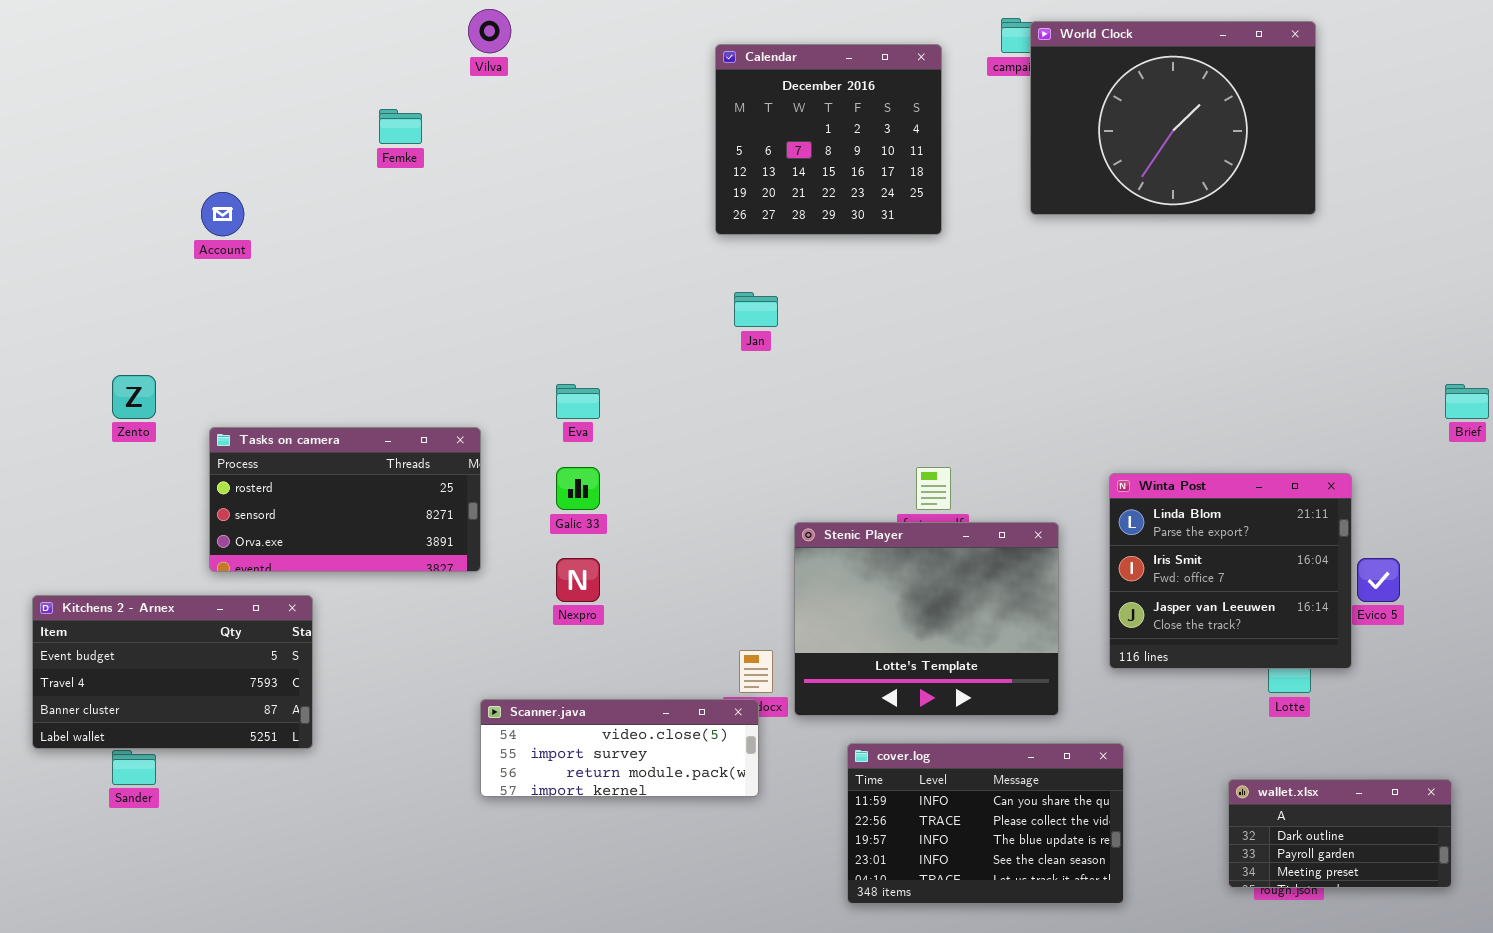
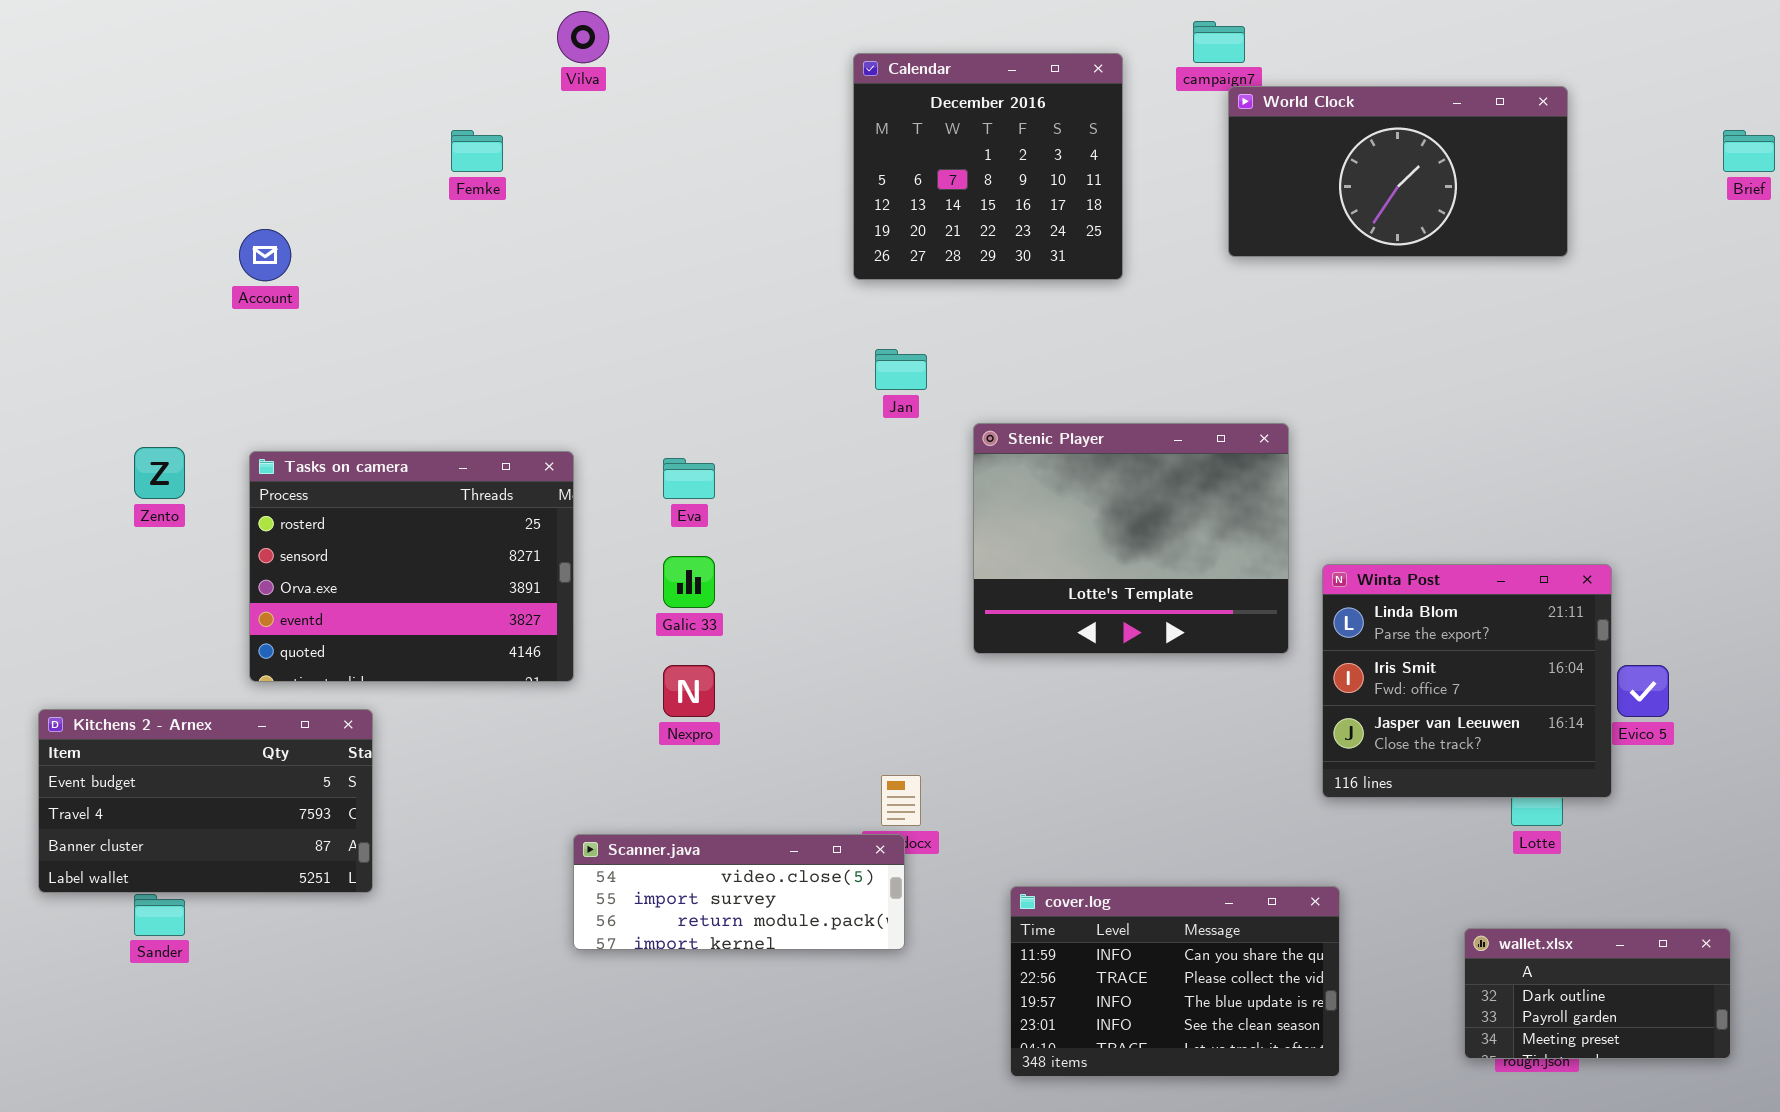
World Clock: [1030,21,1316,215] -> [1228,86,1568,257], resized
Brief: [1445,384,1489,419] -> [1723,130,1775,172], moved
Tasks on camera: [209,427,481,572] -> [249,451,574,682], resized
Stenic Player: [794,522,1059,716] -> [973,423,1289,654], moved

